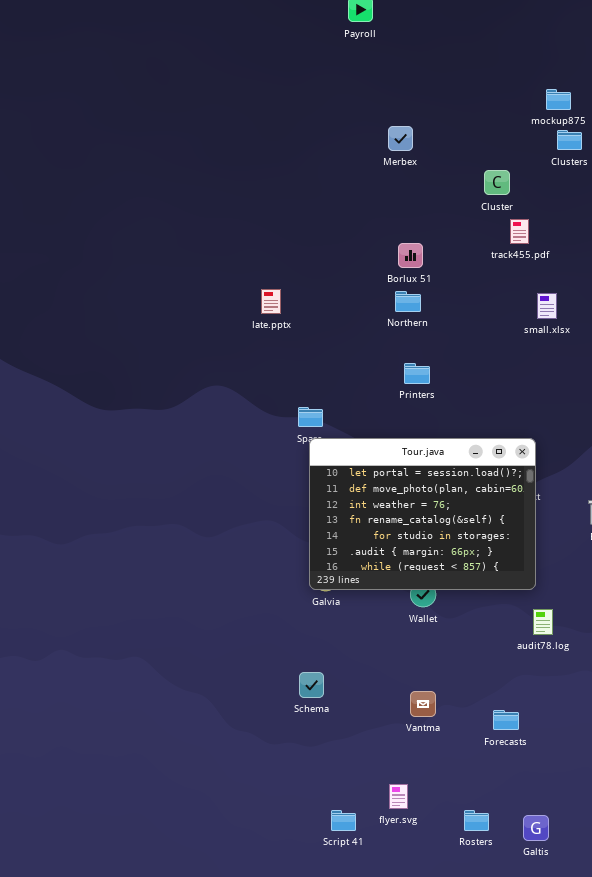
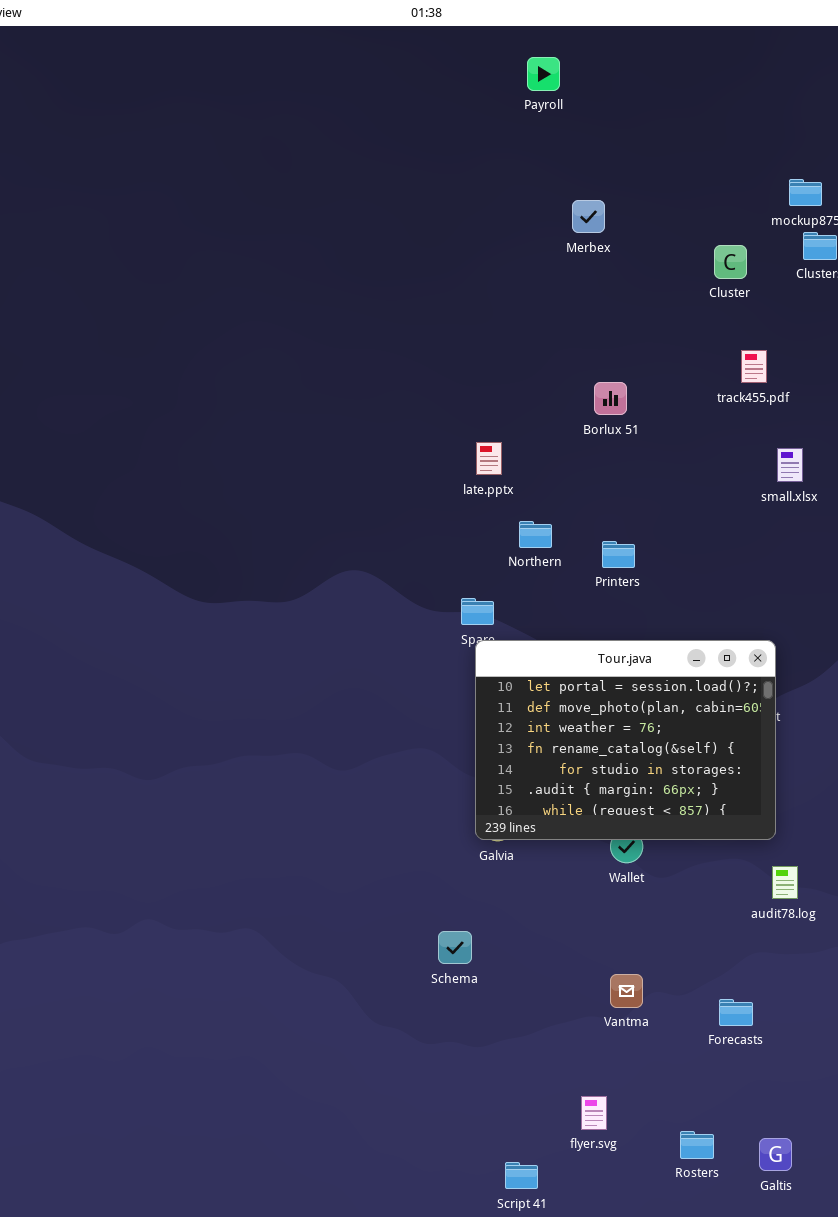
Merbex: [388,126,413,151] -> [572,200,605,233], moved
Cluster: [484,170,510,195] -> [714,245,747,279], moved
late.pptx: [261,289,281,314] -> [476,442,502,475], moved
Northern: [395,291,421,312] -> [519,521,552,548], moved
Schema: [299,672,324,698] -> [438,931,472,964], moved
Script 41: [331,810,356,831] -> [505,1162,538,1189], moved

